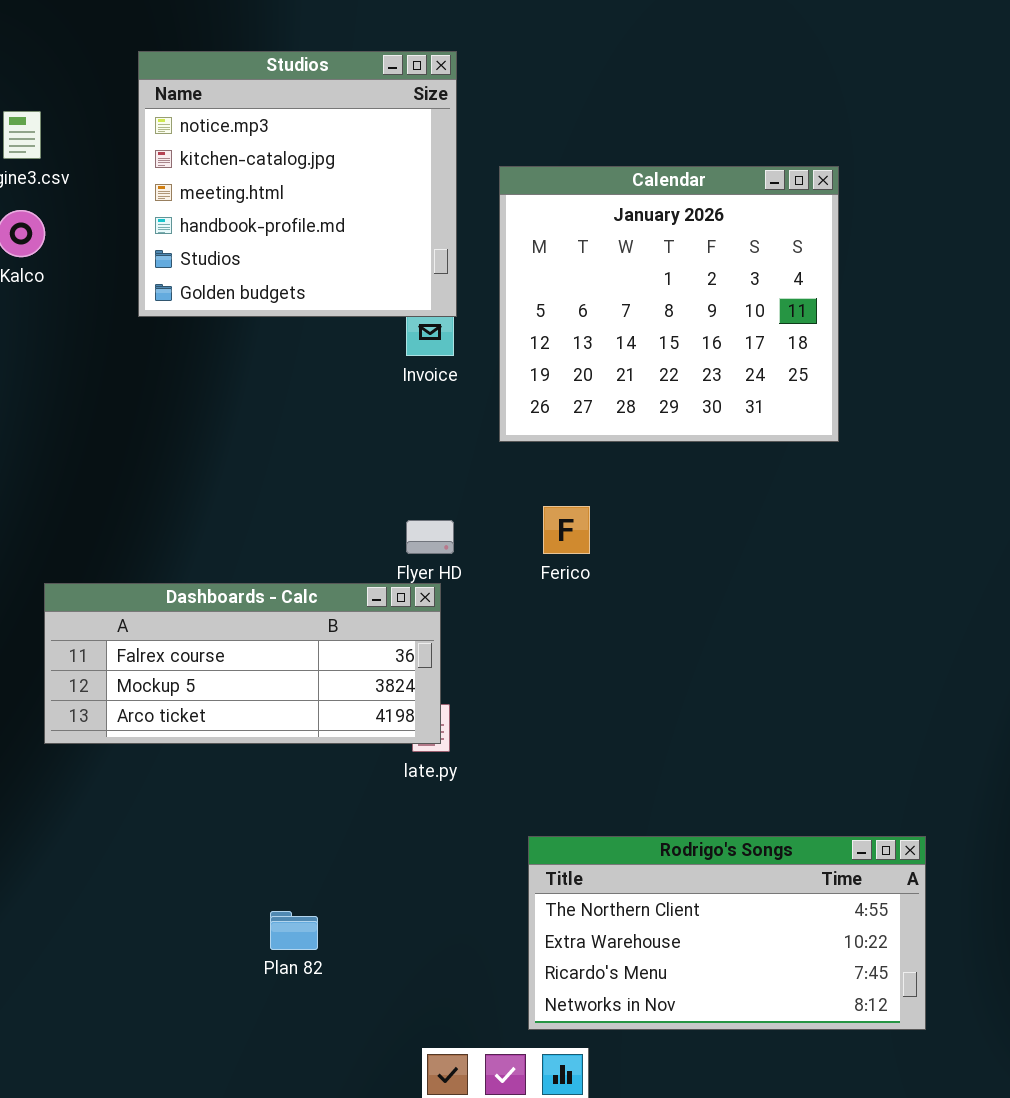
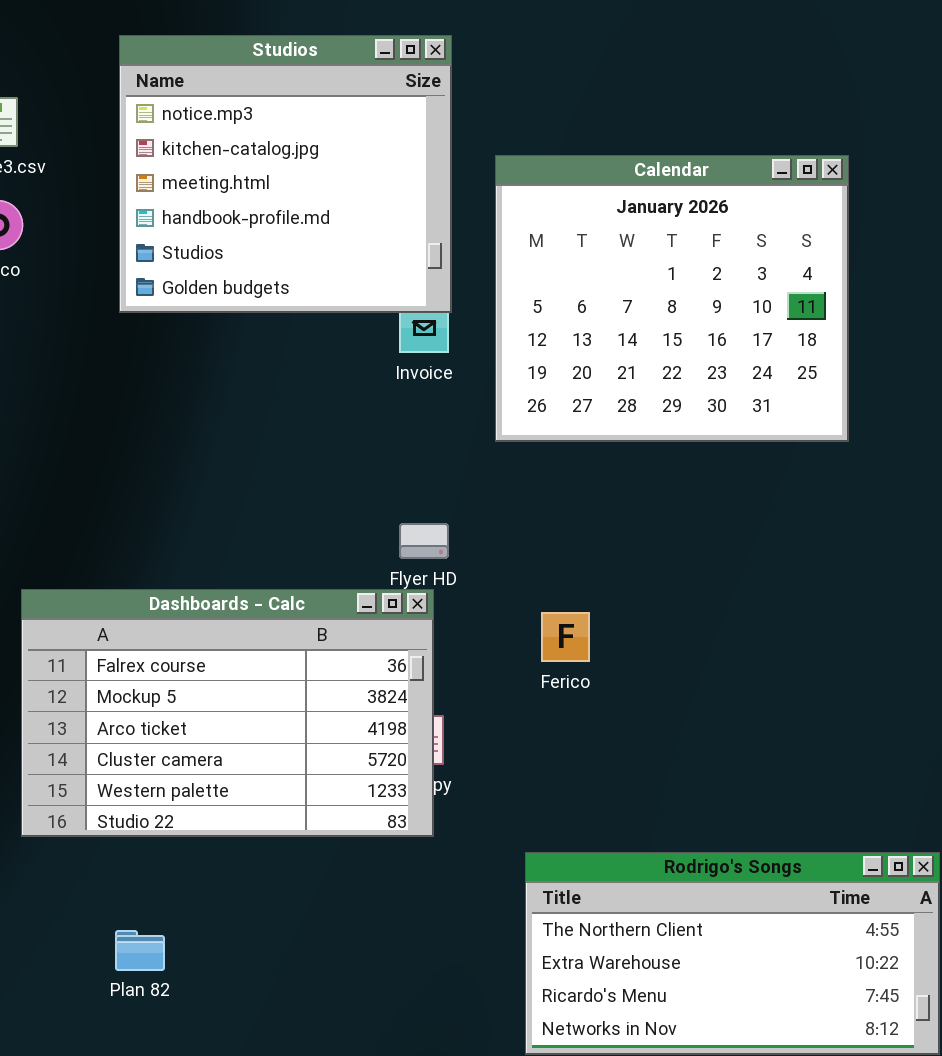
Ferico: [543,506,590,554] -> [541,612,590,662], moved
Dashboards - Calc: [44,583,441,744] -> [21,589,434,837], resized
Plan 82: [270,911,318,950] -> [115,930,165,971], moved

